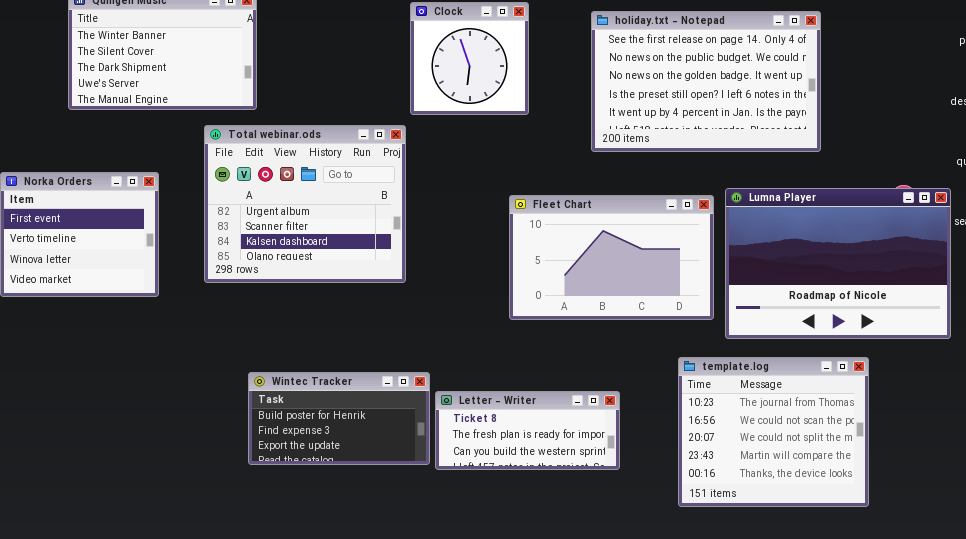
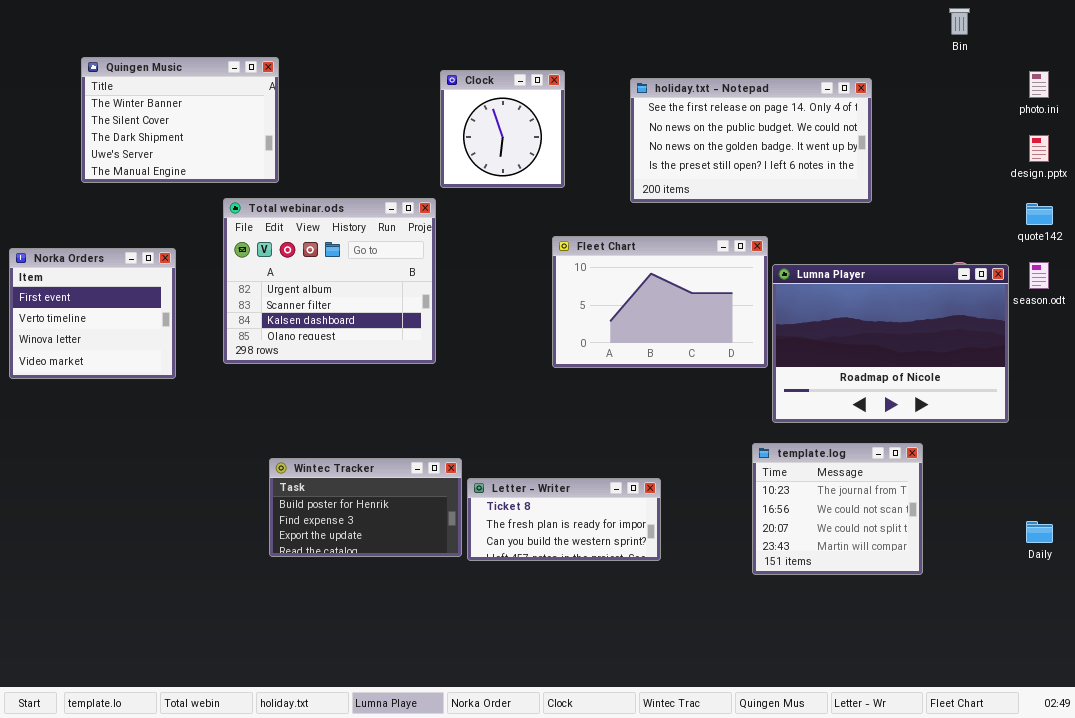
holiday.txt - Notepad: [591,11,821,152] -> [630,78,872,203], resized
Fleet Chart: [509,195,714,320] -> [552,236,768,368], moved
template.log: [678,357,869,507] -> [752,443,923,575], resized

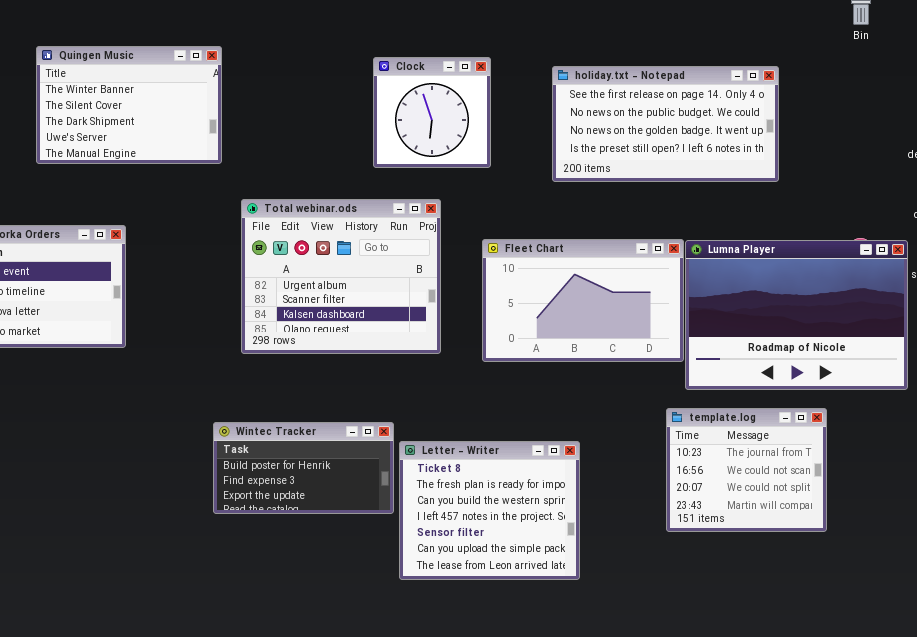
Total webinar.ods: [223,198,436,364] -> [241,199,441,354], moved
Fleet Chart: [552,236,768,368] -> [482,239,684,362], moved
Letter - Writer: [467,478,661,561] -> [399,441,580,580], resized

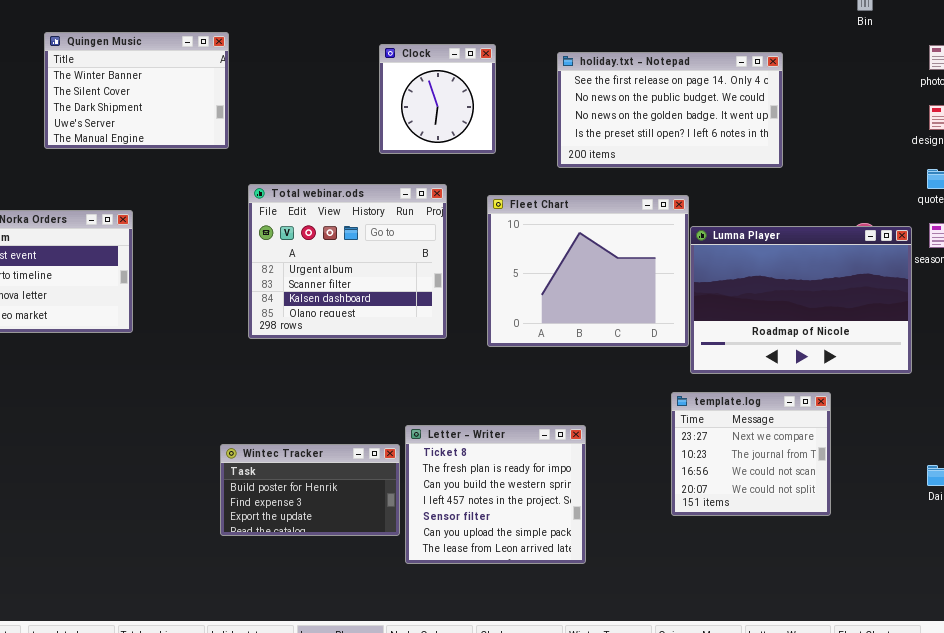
Fleet Chart: [482,239,684,362] -> [487,195,689,347], resized
template.log: [666,408,827,532] -> [671,392,831,516], scrolled up 1 row
Wintec Tracker: [213,422,394,514] -> [220,444,400,536], moved

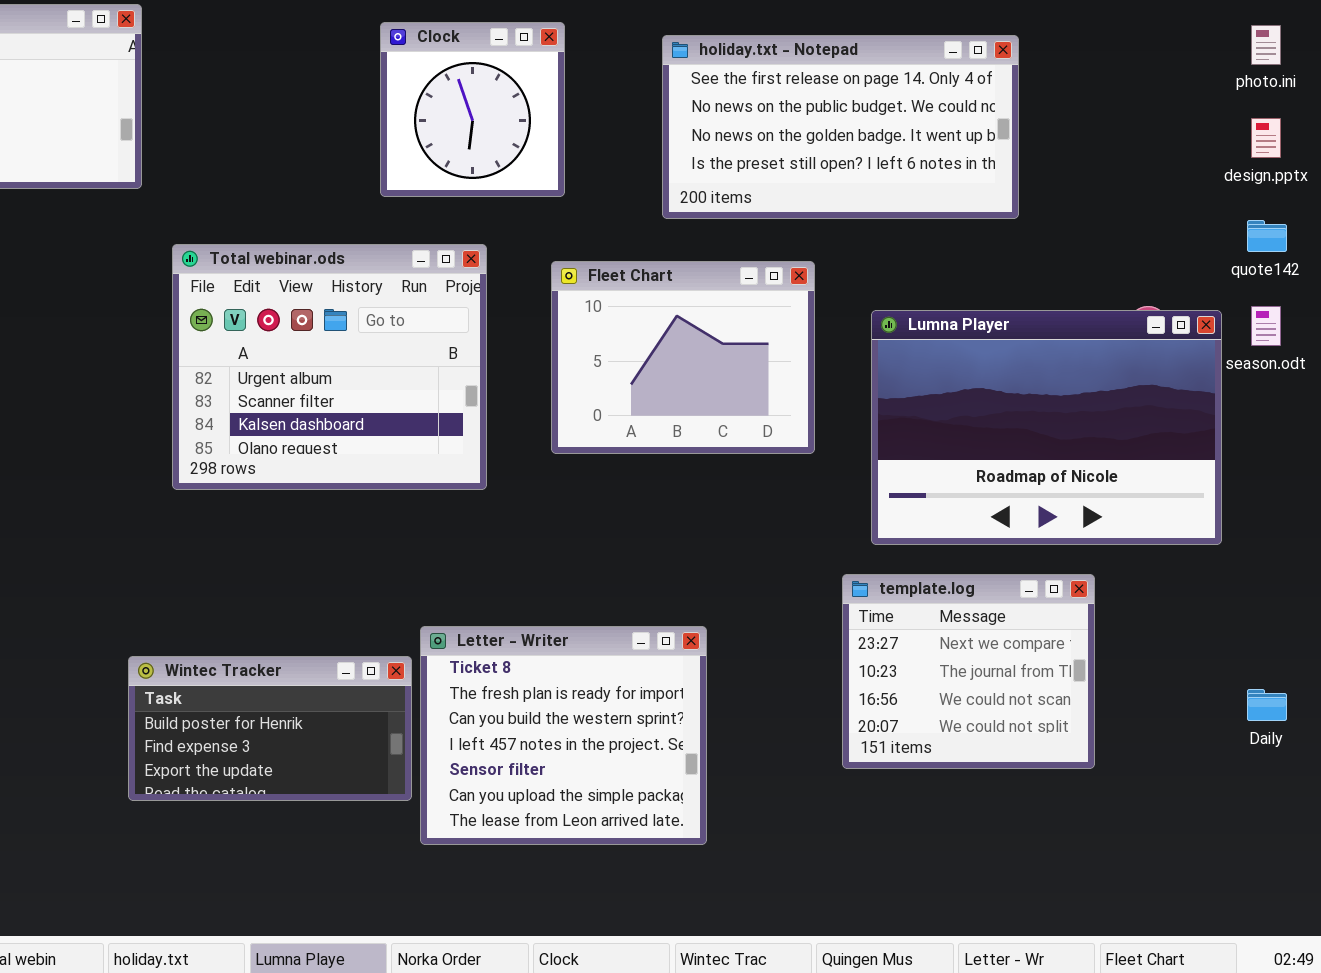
Fleet Chart: [487,195,689,347] -> [551,261,815,454], resized

